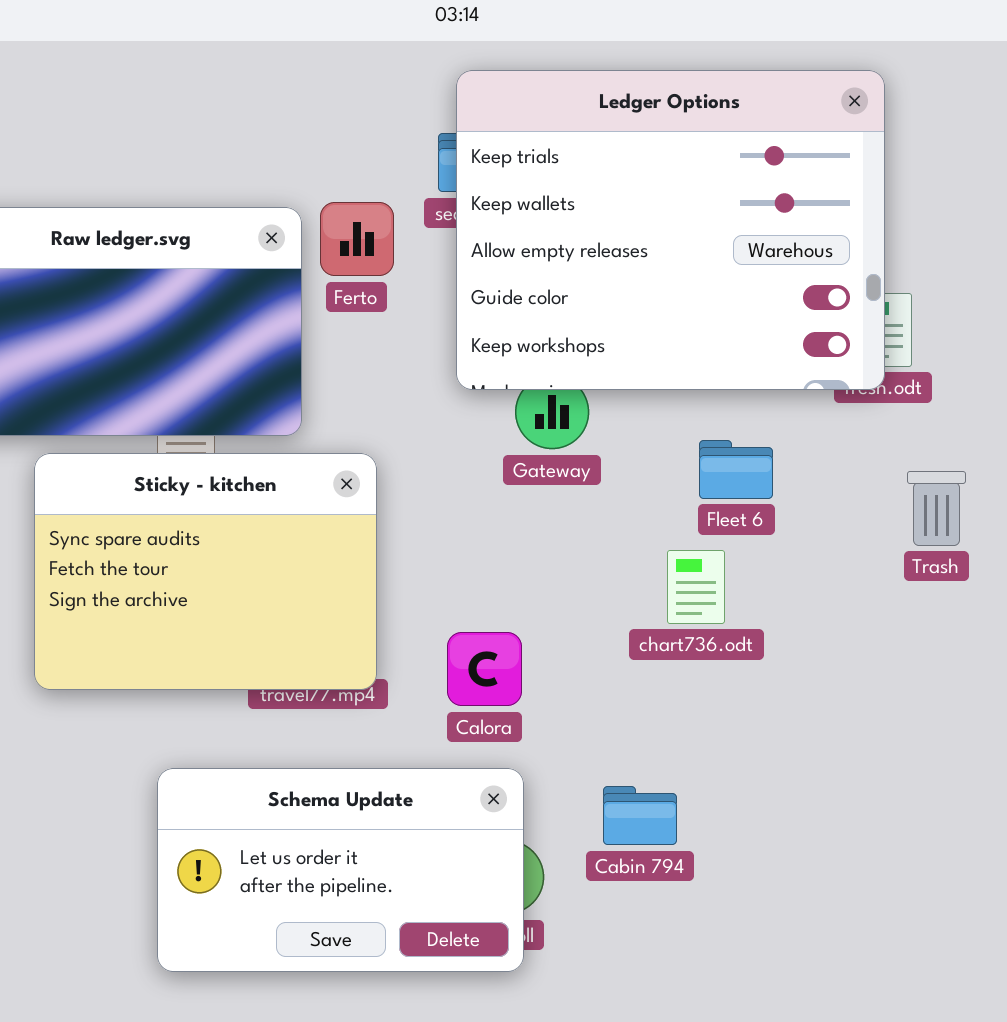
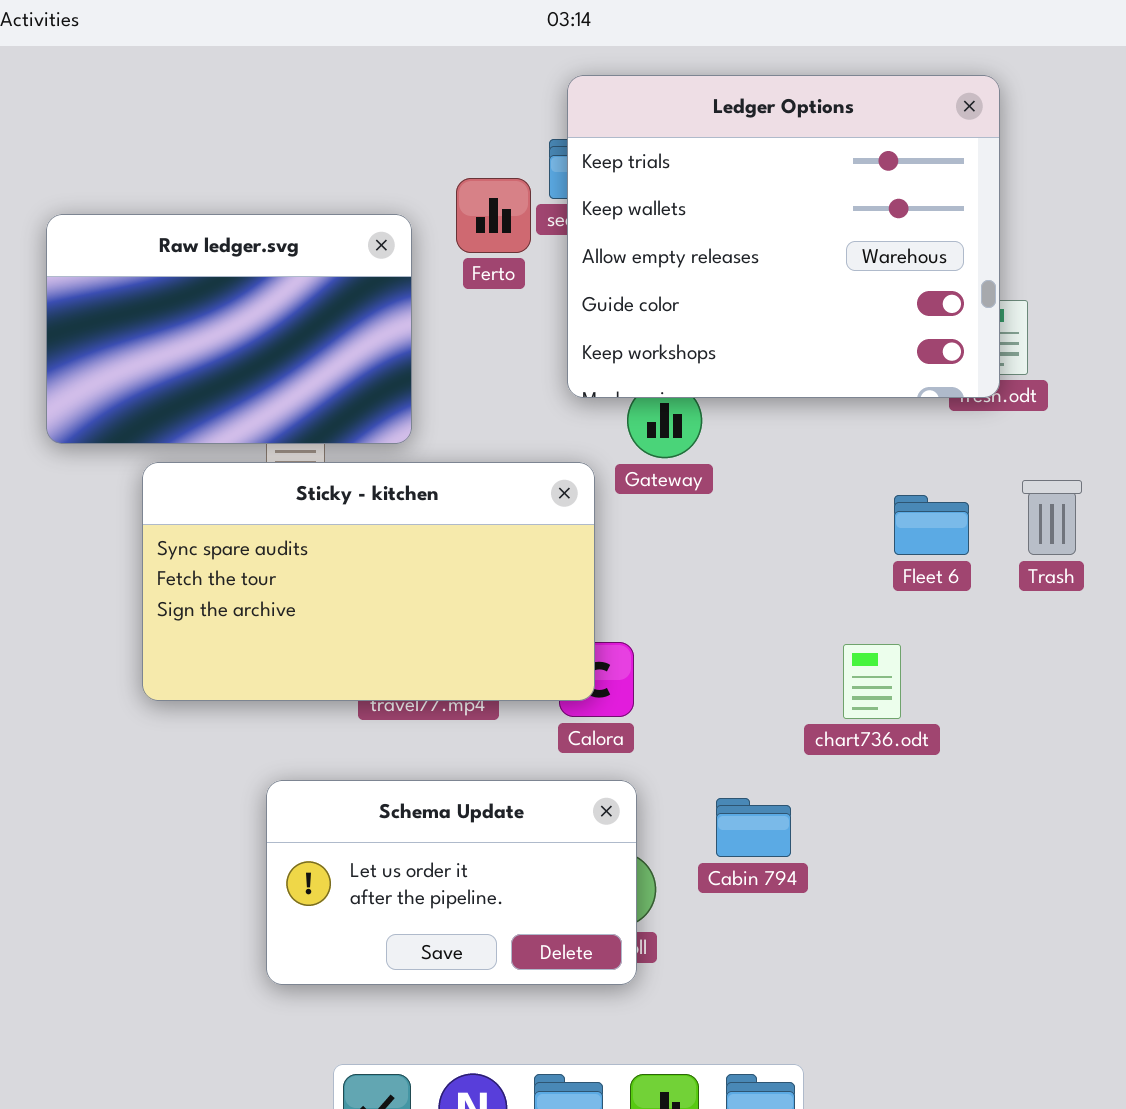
Ferto: [320,202,394,276] -> [456,178,531,253], moved
Fleet 6: [699,440,773,499] -> [894,495,969,555], moved
Sticky - kitchen: [34,453,377,690] -> [142,462,595,701], resized
chart736.odt: [667,550,725,624] -> [843,644,901,719], moved

